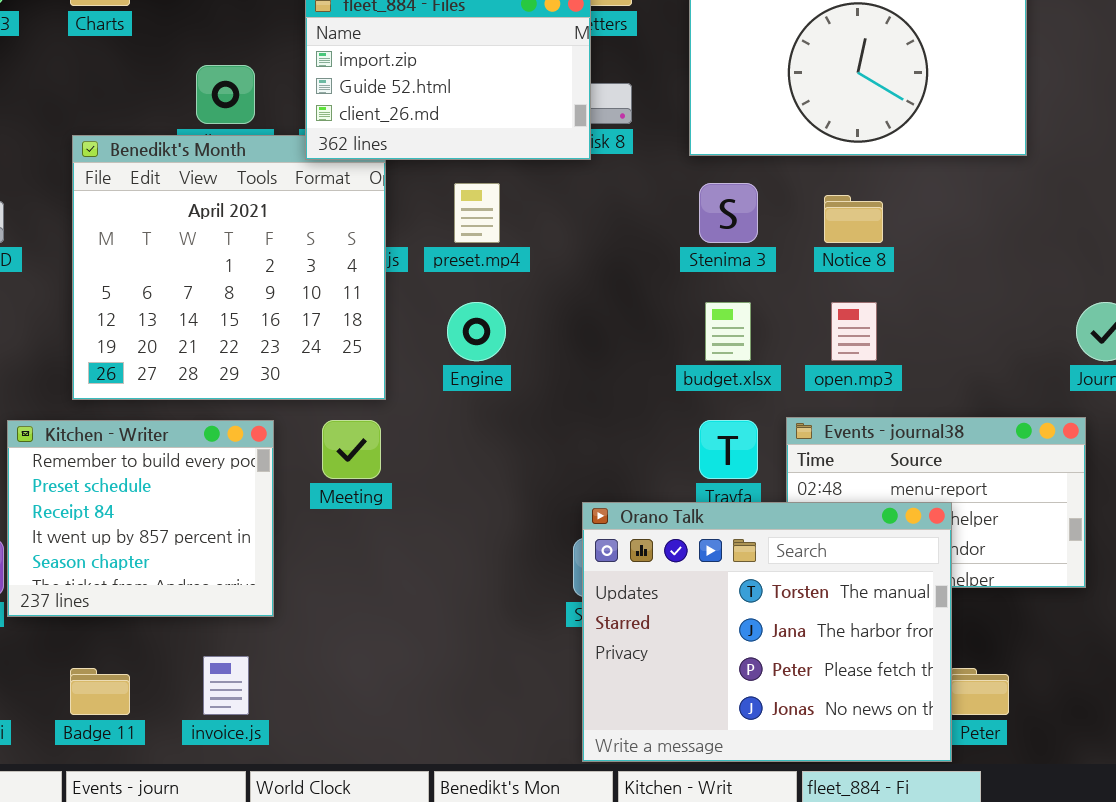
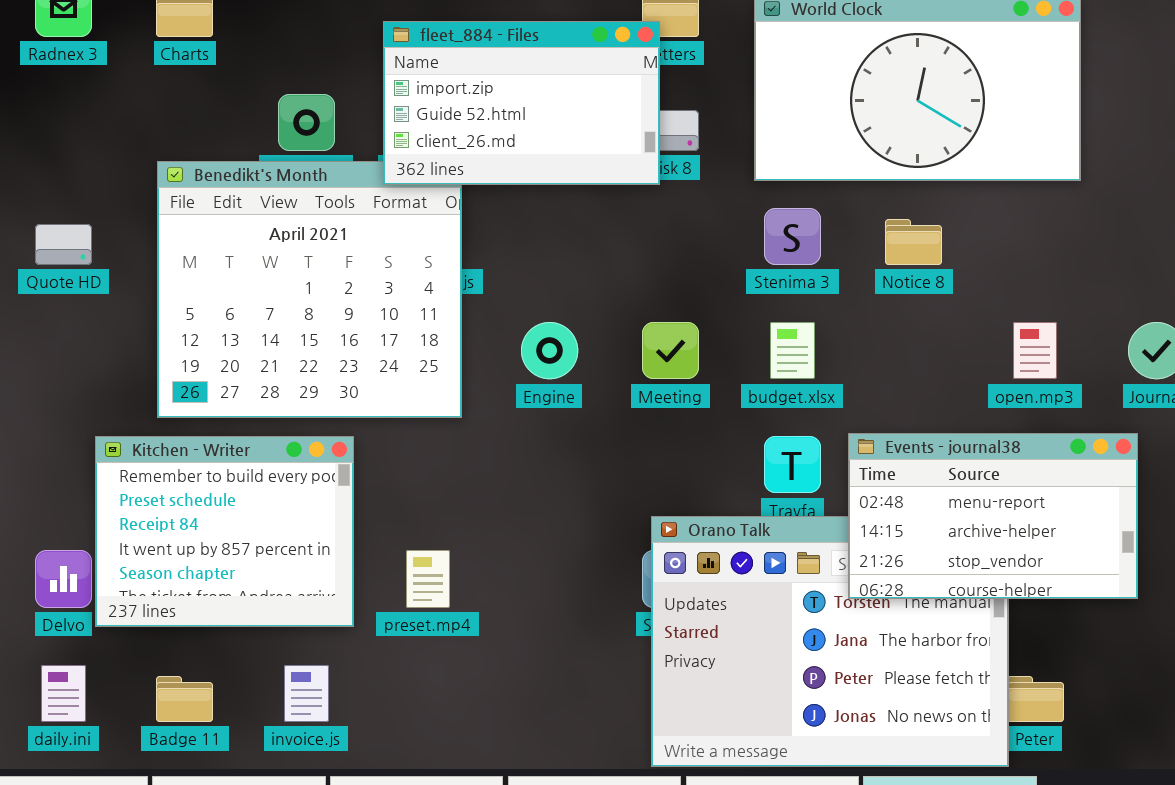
preset.mp4: [454,183,500,243] -> [406,550,450,608], moved
open.mp3: [831,302,877,361] -> [1013,322,1057,379], moved
Events - journal38: [786,417,1086,588] -> [848,433,1138,599], raised
Meeting: [322,420,381,479] -> [642,322,699,379], moved

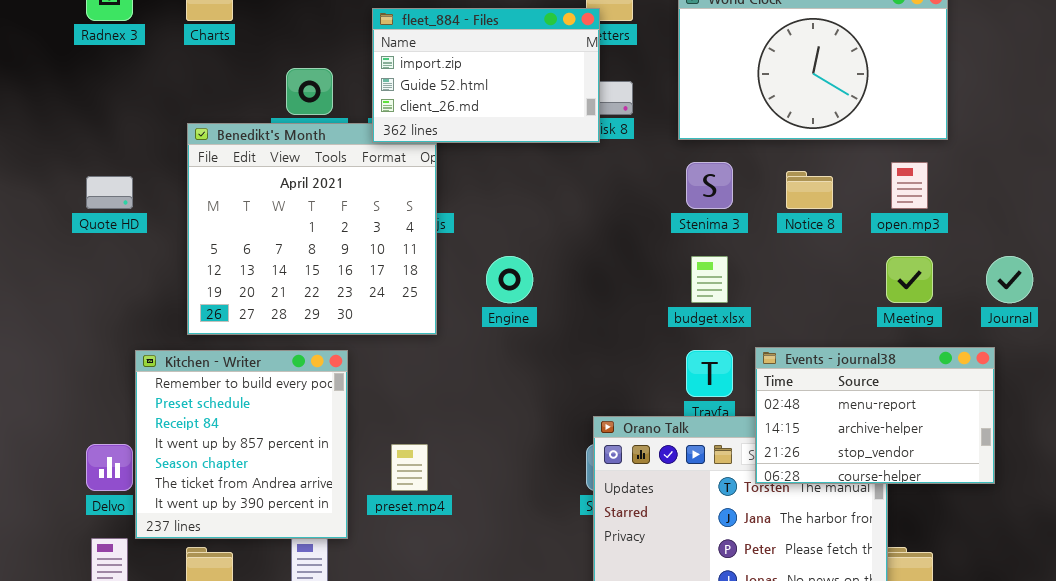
Meeting: [642,322,699,379] -> [886,256,933,303], moved
open.mp3: [1013,322,1057,379] -> [891,162,928,209], moved
Kitchen - Writer: [95,436,354,627] -> [135,350,348,539], resized

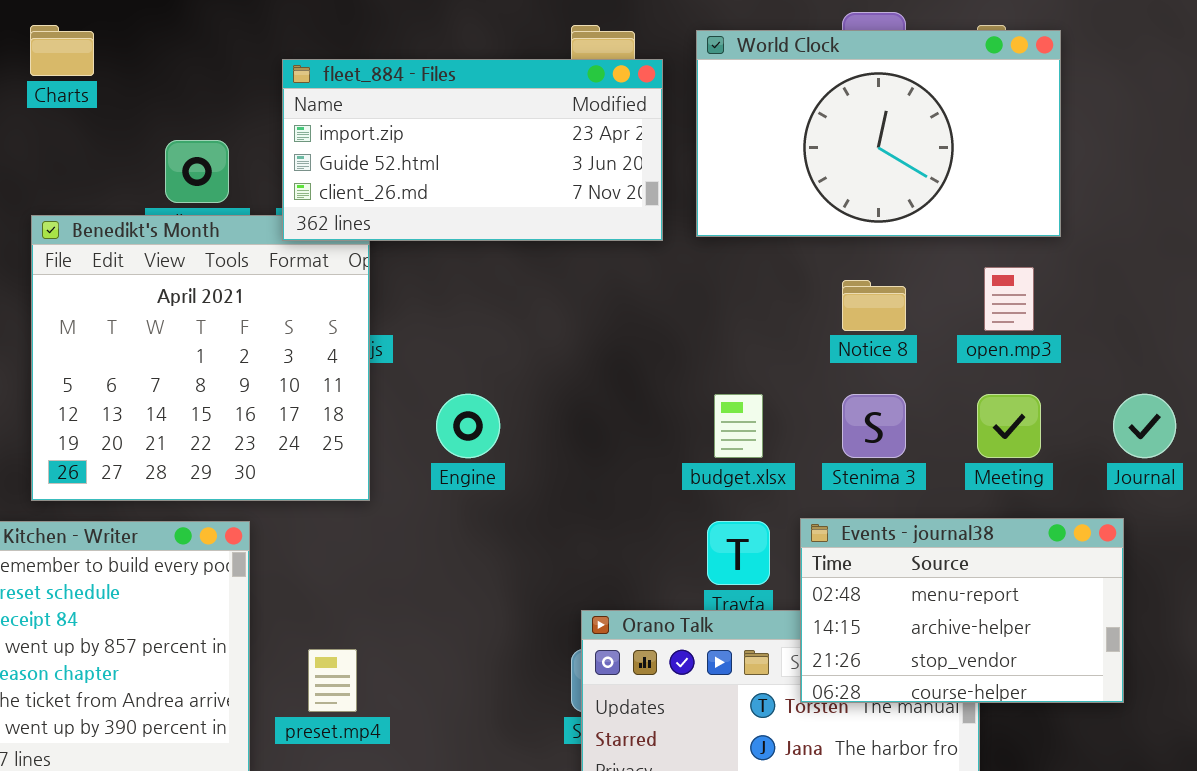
fleet_884 - Files: [372,8,600,143] -> [282,59,663,241], resized
Stenima 3: [686,162,733,209] -> [842,394,906,458], moved

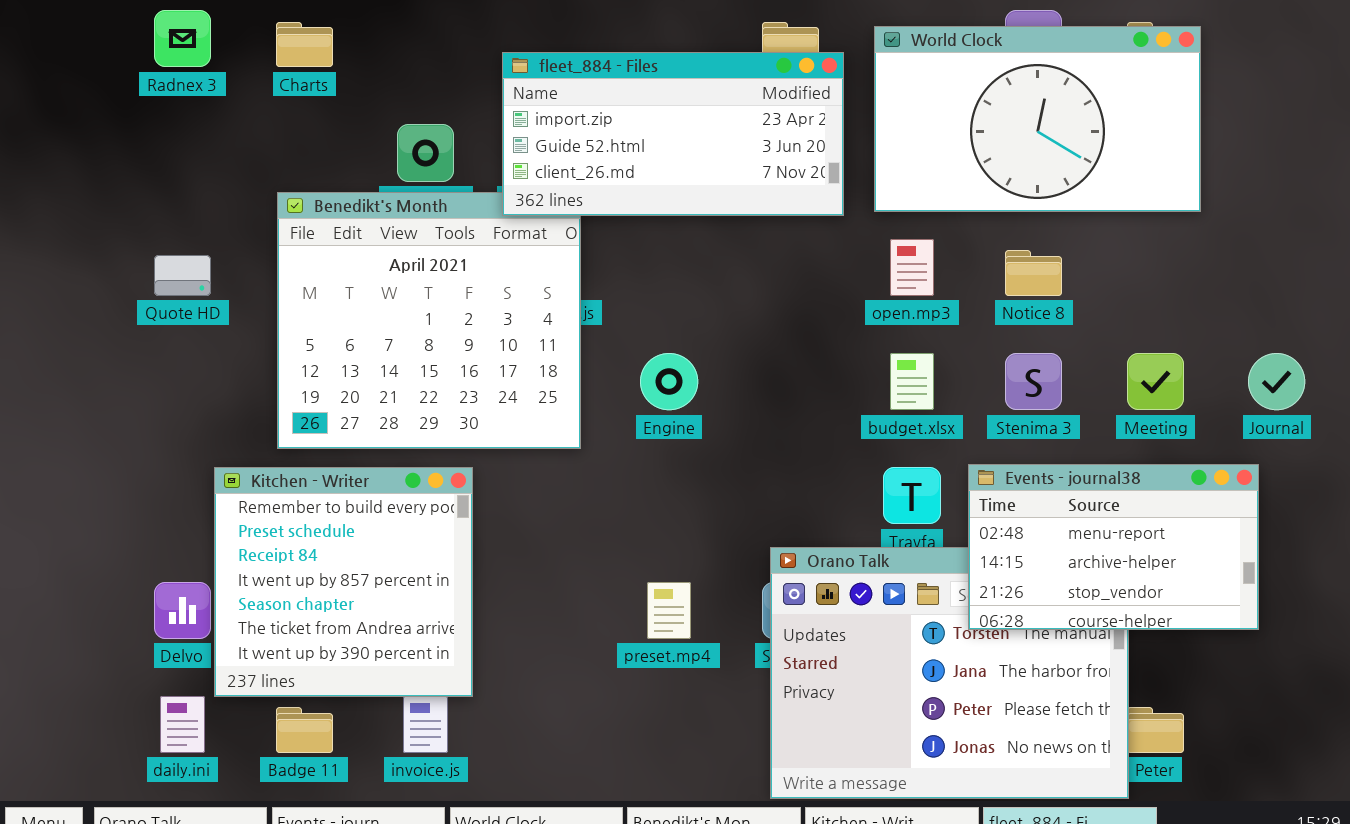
open.mp3: [984,267,1034,331] -> [890,239,934,296], moved
preset.mp4: [308,649,357,712] -> [647,582,691,639], moved

